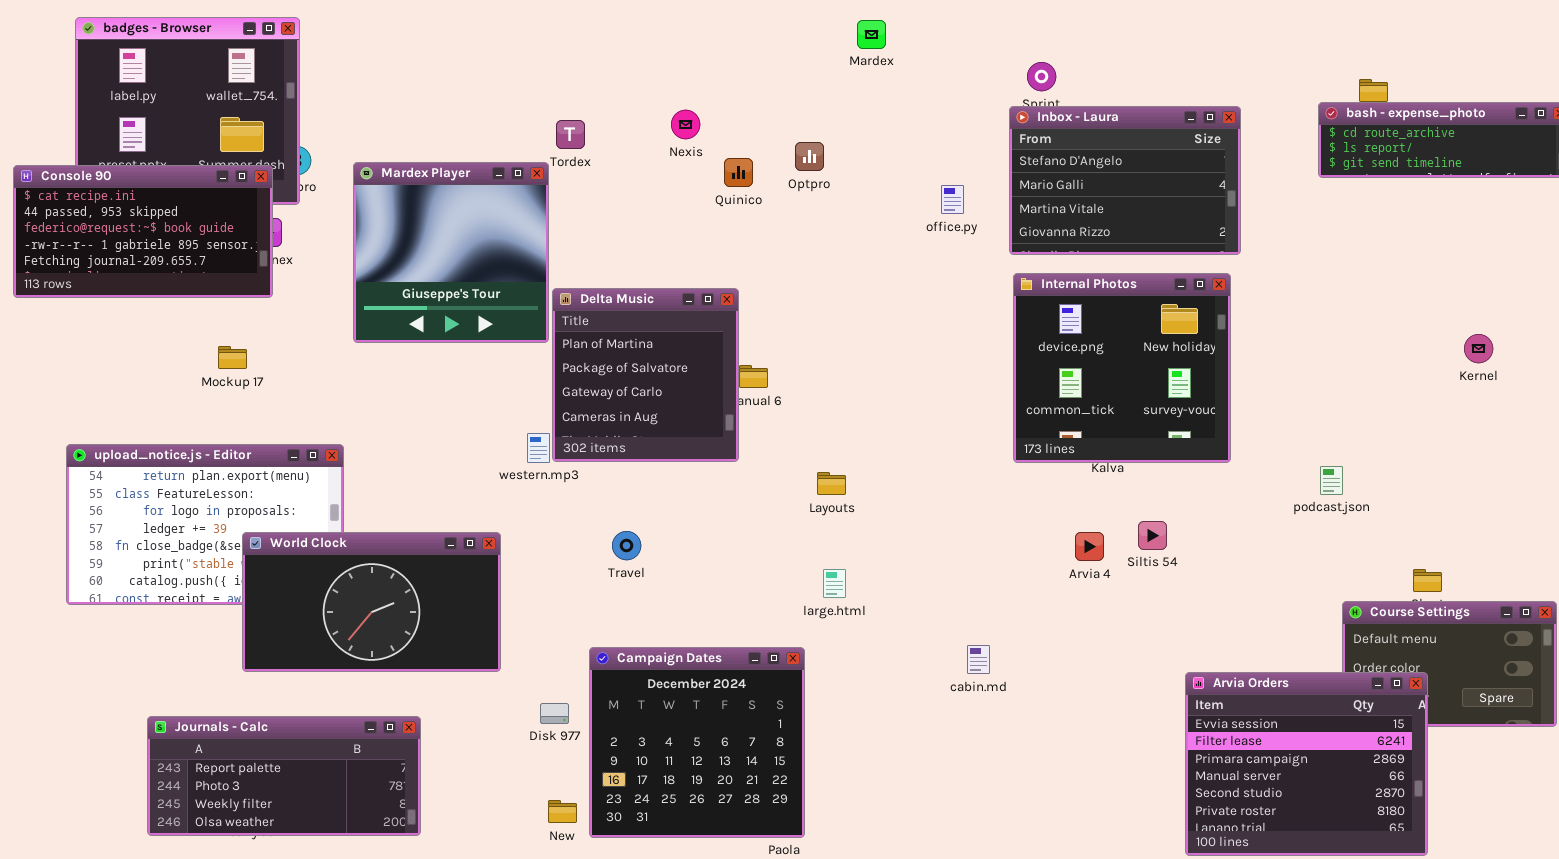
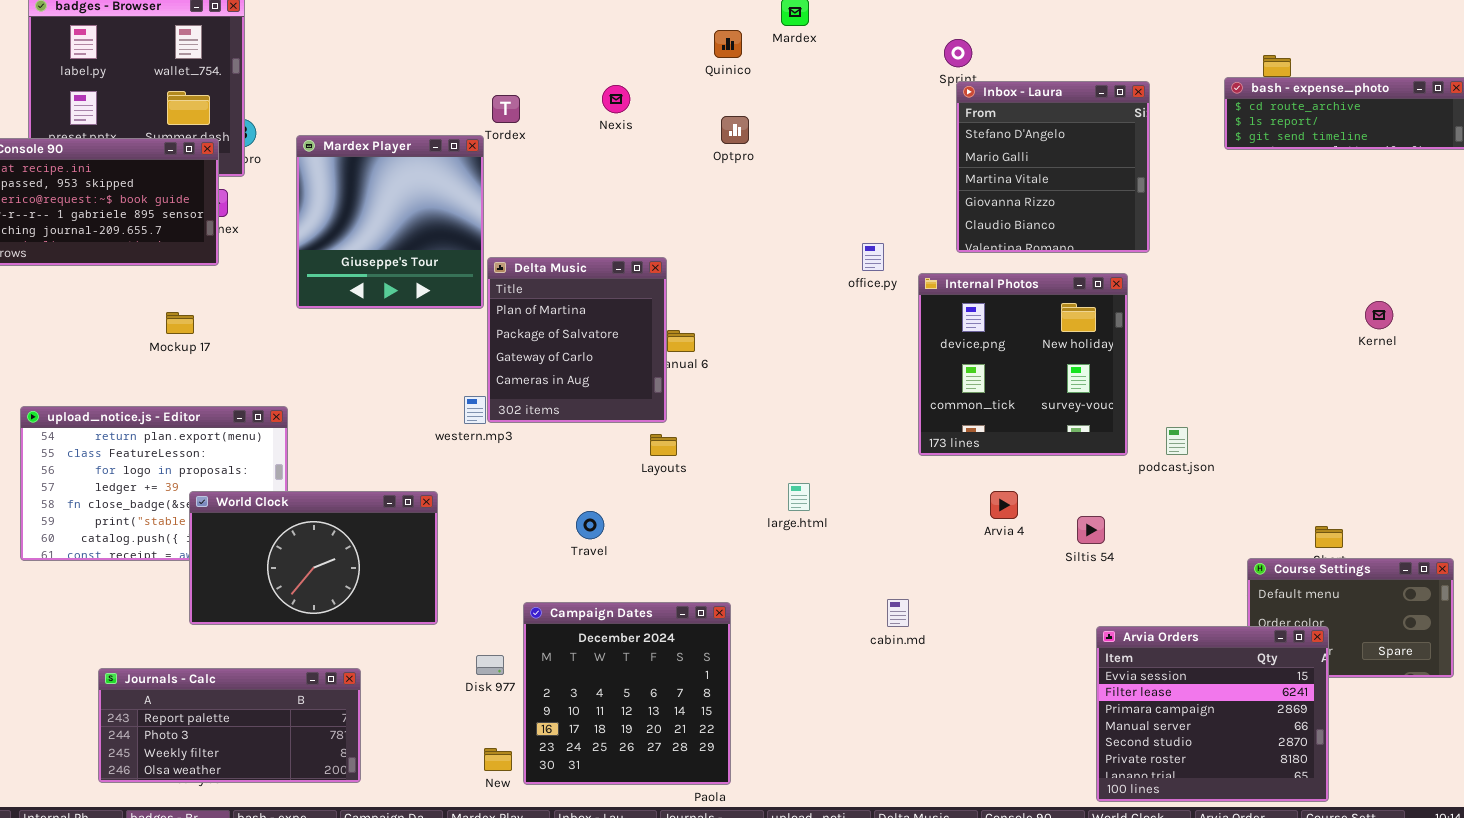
Inbox - Laura: [1009,106,1241,255] -> [956,81,1150,253], resized
Quinico: [724,158,753,187] -> [714,30,742,58], moved
office.py: [941,185,964,214] -> [862,243,884,271], moved
Internal Photos: [1013,273,1231,463] -> [918,273,1128,456], moved
podcast.json: [1320,466,1343,495] -> [1166,427,1188,455], moved
Layouts: [817,472,846,495] -> [650,434,677,456], moved
Siltis 54: [1138,521,1167,550] -> [1077,516,1105,544], moved
Travel: [612,531,641,560] -> [576,511,604,539], moved
large.html: [823,569,846,598] -> [788,483,810,511], moved

